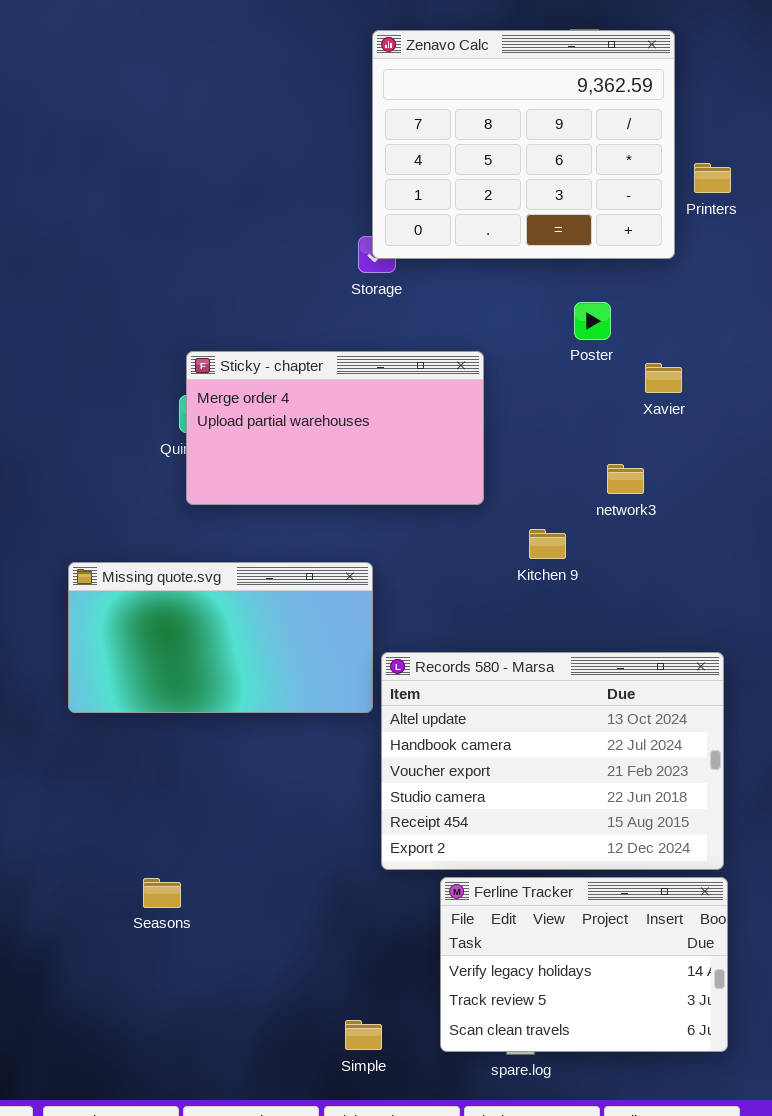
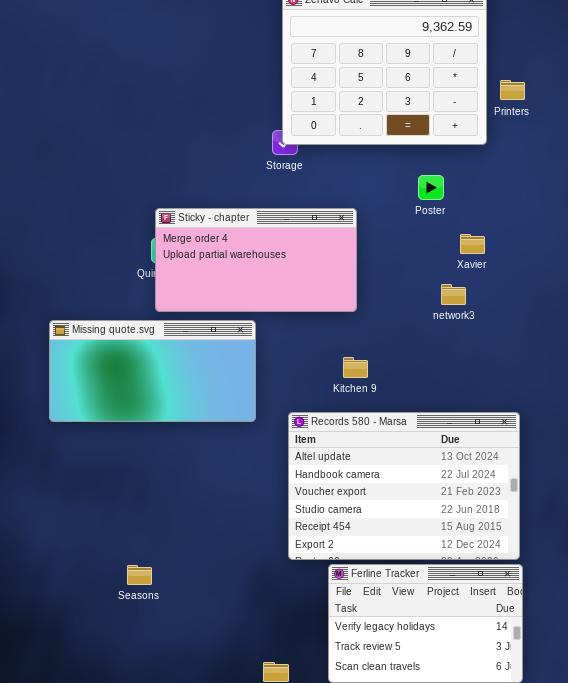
Xavier: [645,363,682,393] -> [460,234,485,254], moved
Kitchen 9: [529,529,566,559] -> [343,357,368,378], moved
Missing quote.svg: [68,562,373,713] -> [49,320,256,422], moved

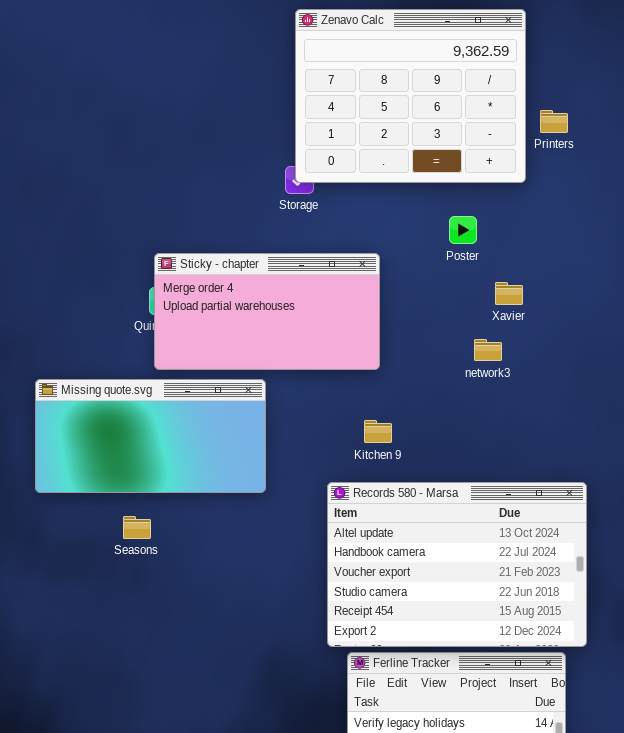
Records 580 - Marsa: [288,412,520,560] -> [327,482,587,647], moved
Seasons: [127,565,152,585] -> [123,516,151,539], moved

